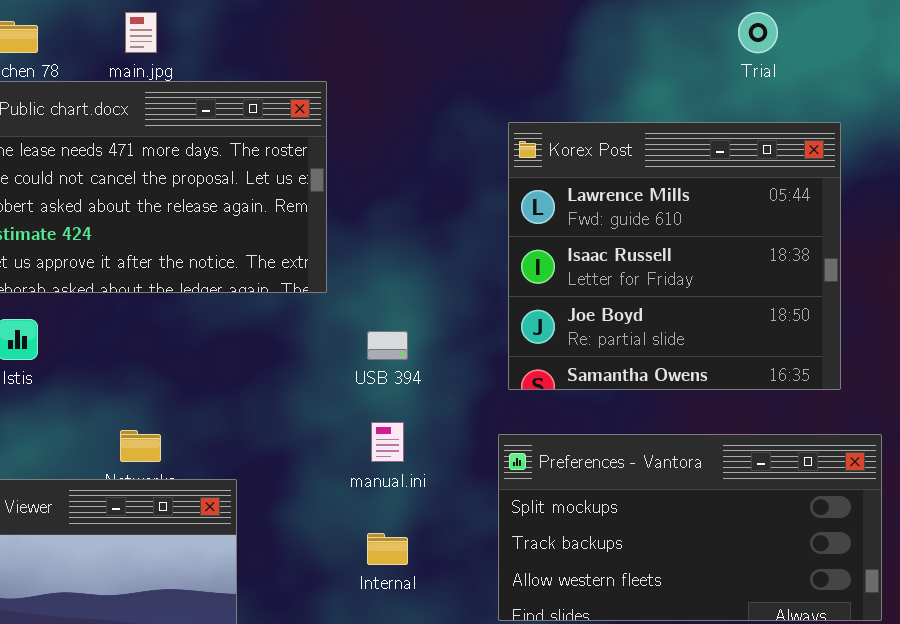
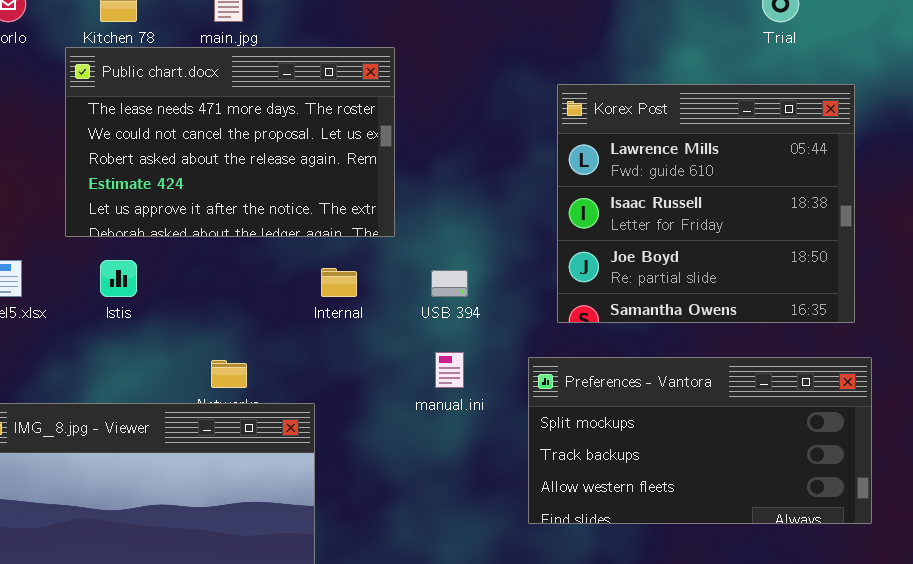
Preferences - Vantora: [498,434,882,621] -> [528,357,872,524], moved
Internal: [367,533,408,565] -> [321,268,357,297], moved

